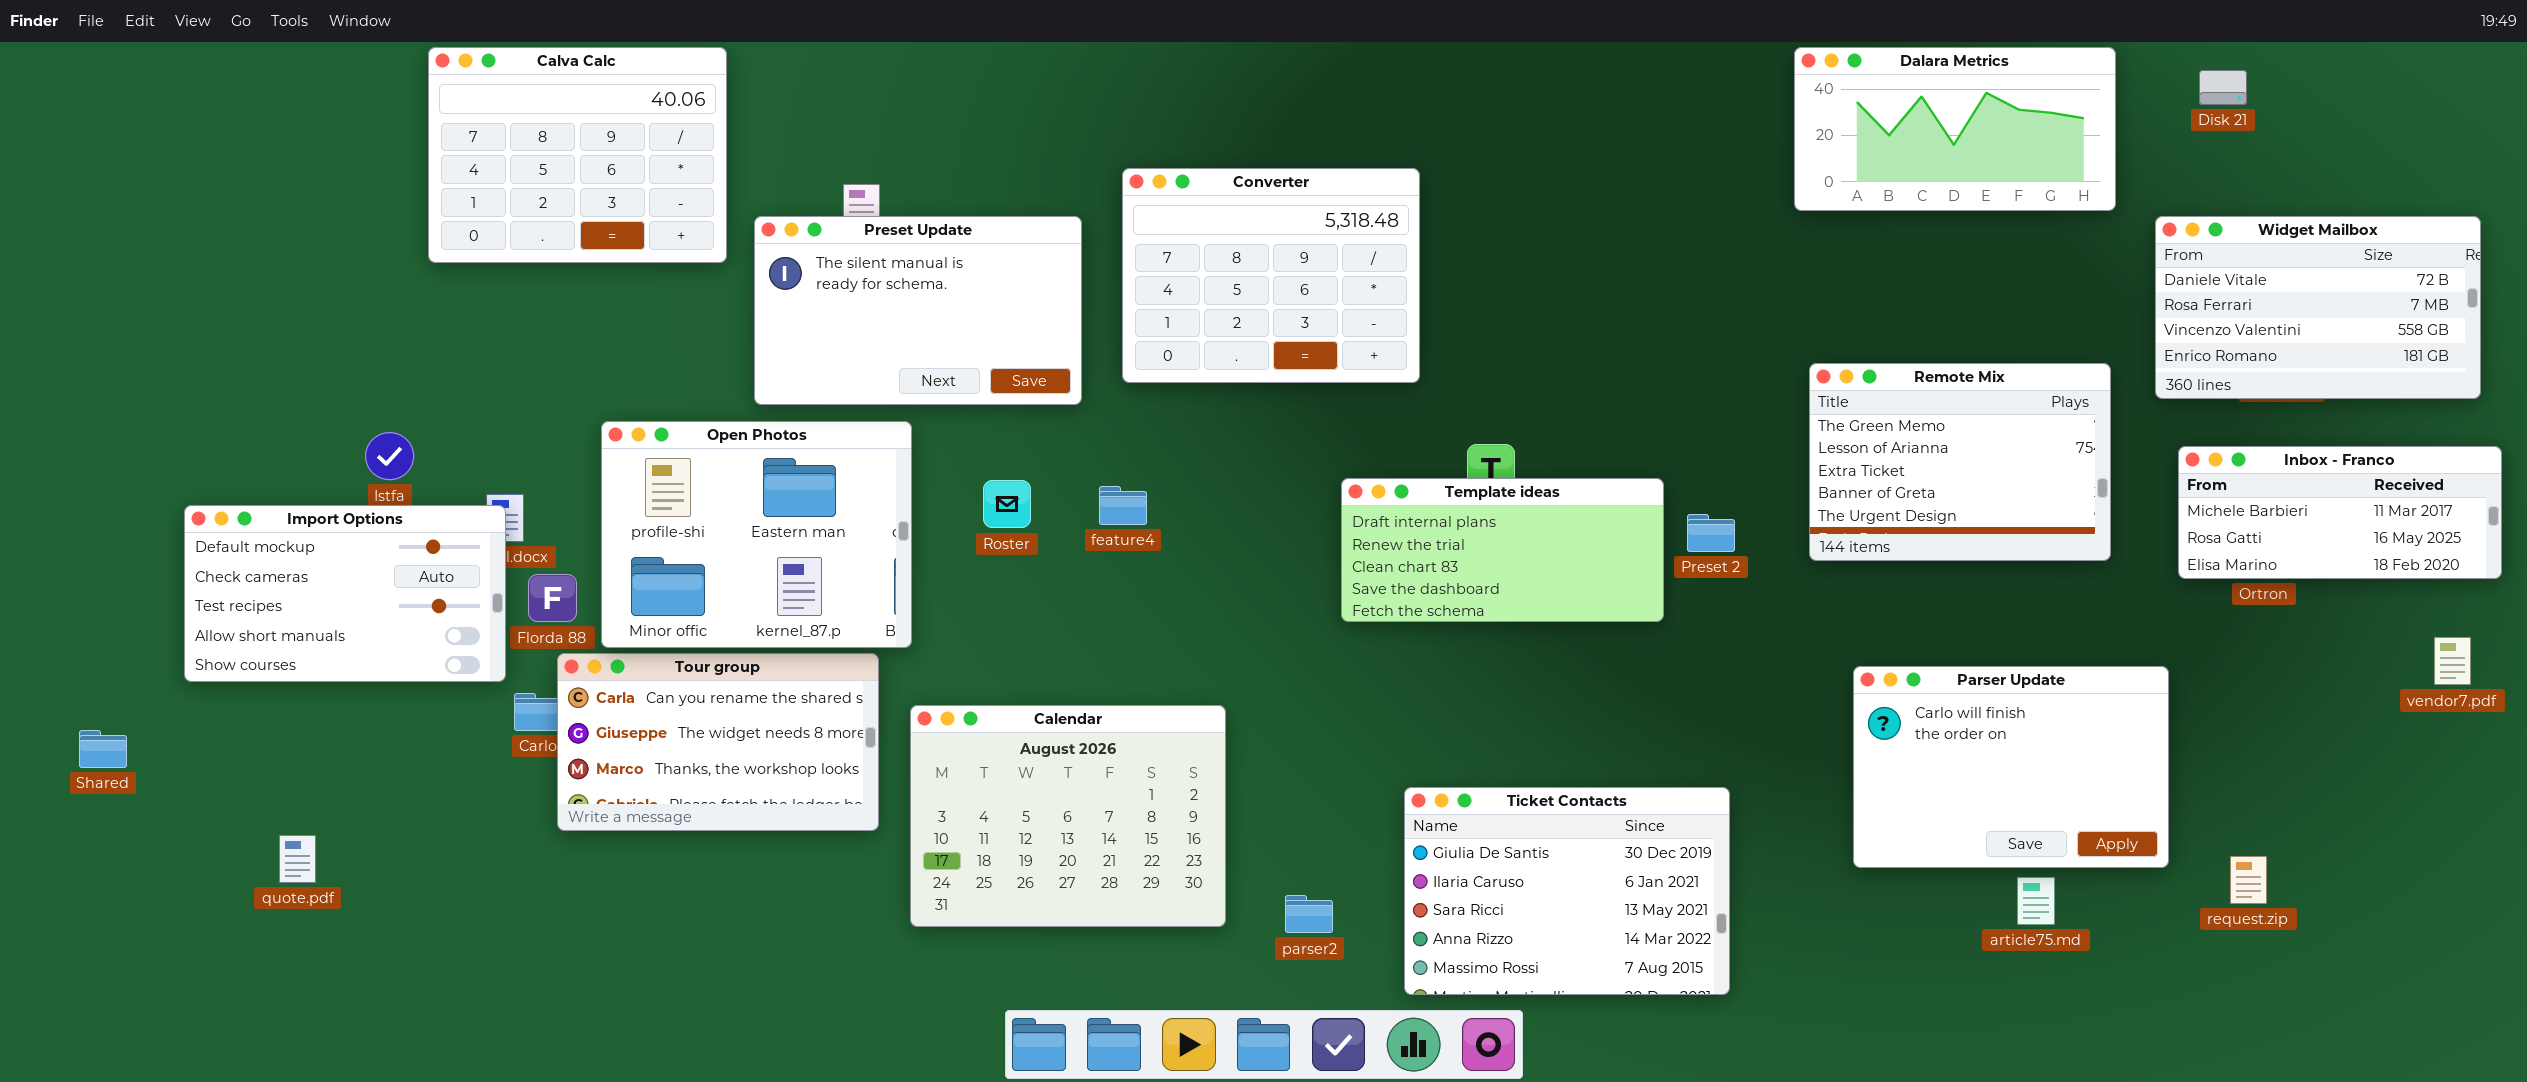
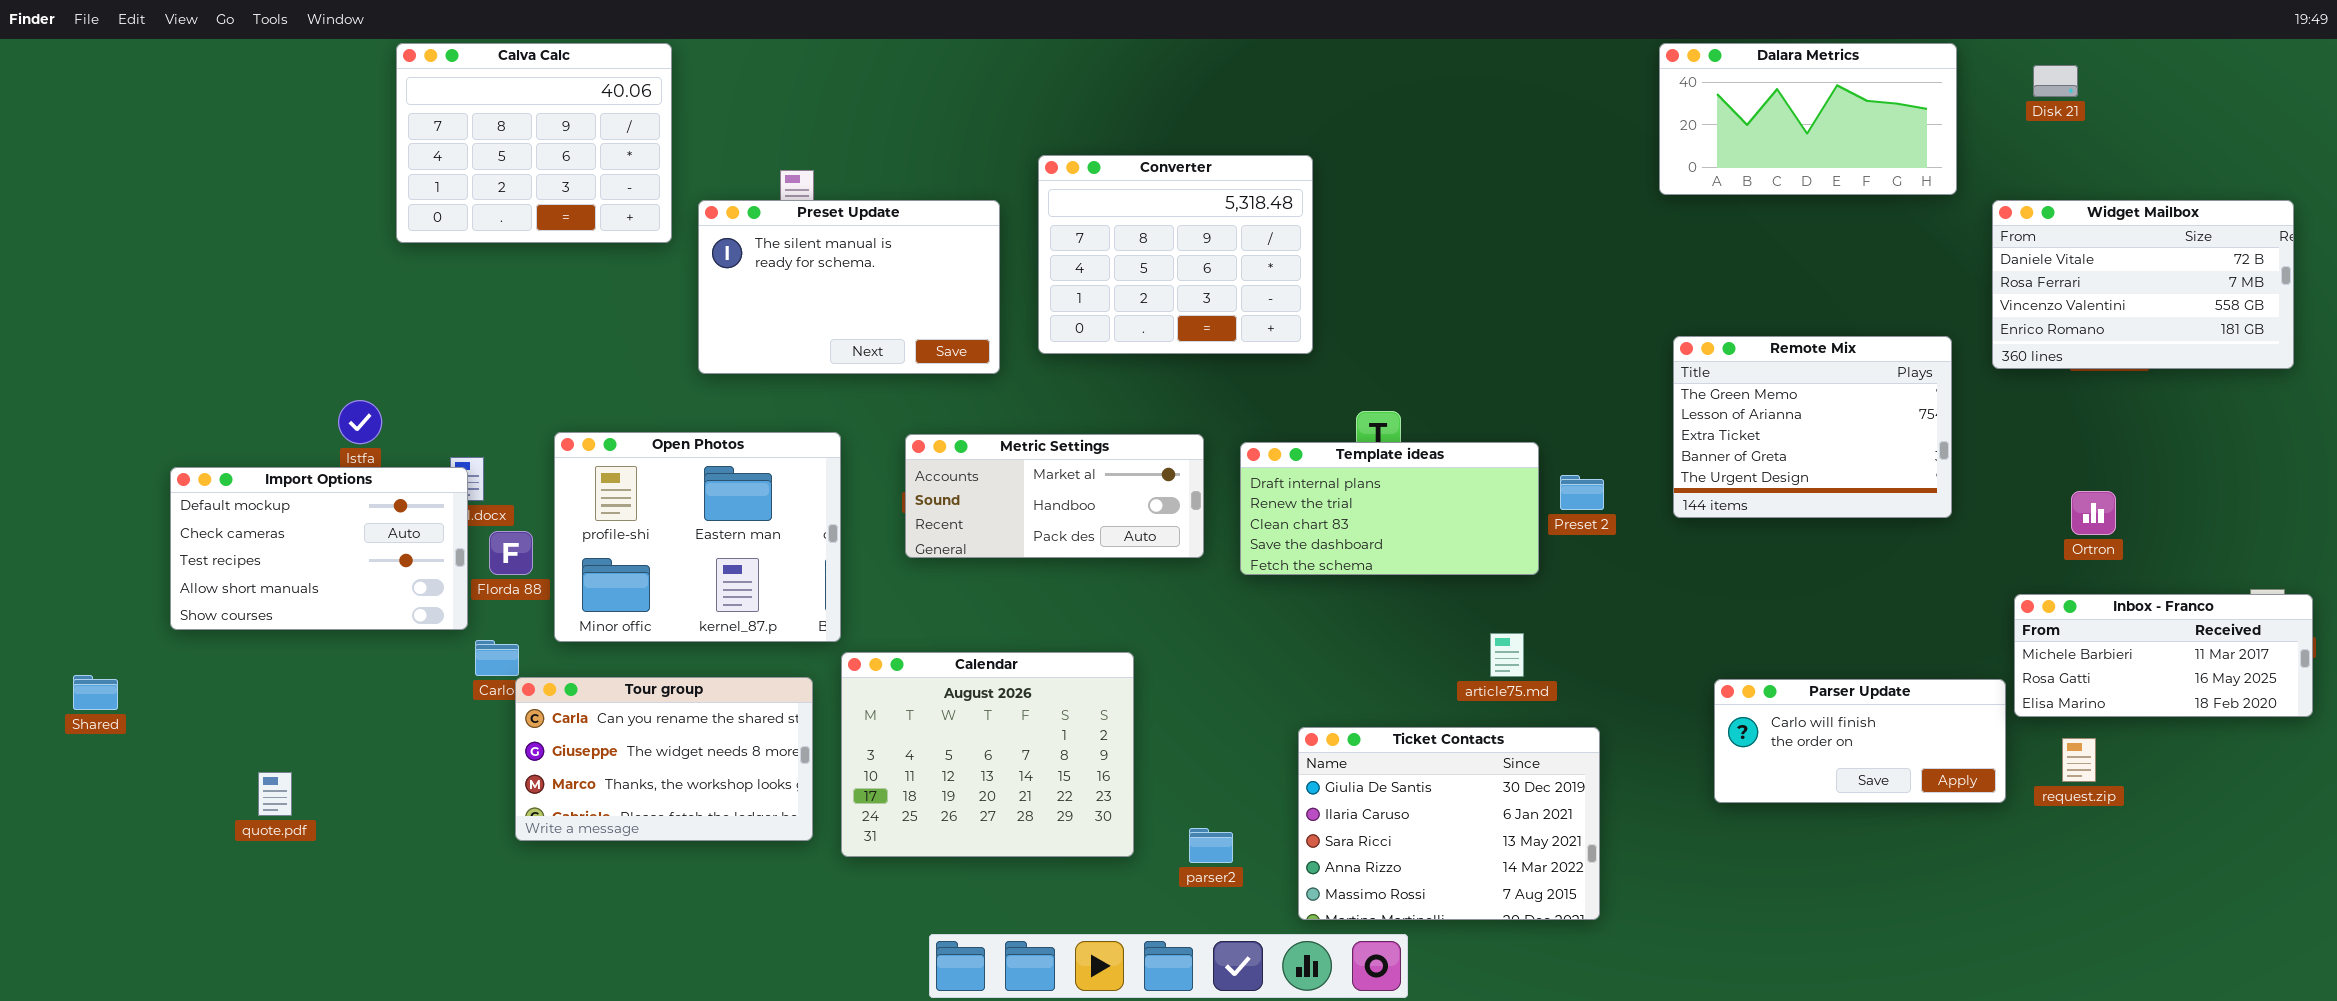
Open Photos: [601,421,912,648] -> [554,432,841,642], moved
Inbox - Franco: [2178,446,2502,579] -> [2014,594,2313,717], moved
Metric Settings: none -> [905,434,1204,558], opened
Tour group: [557,653,879,831] -> [515,677,813,841], moved
Parser Update: [1853,666,2169,868] -> [1714,679,2006,803], resized
request.zip: [2230,856,2267,904] -> [2062,738,2096,782], moved
article75.md: [2017,877,2055,925] -> [1490,633,1524,677], moved

